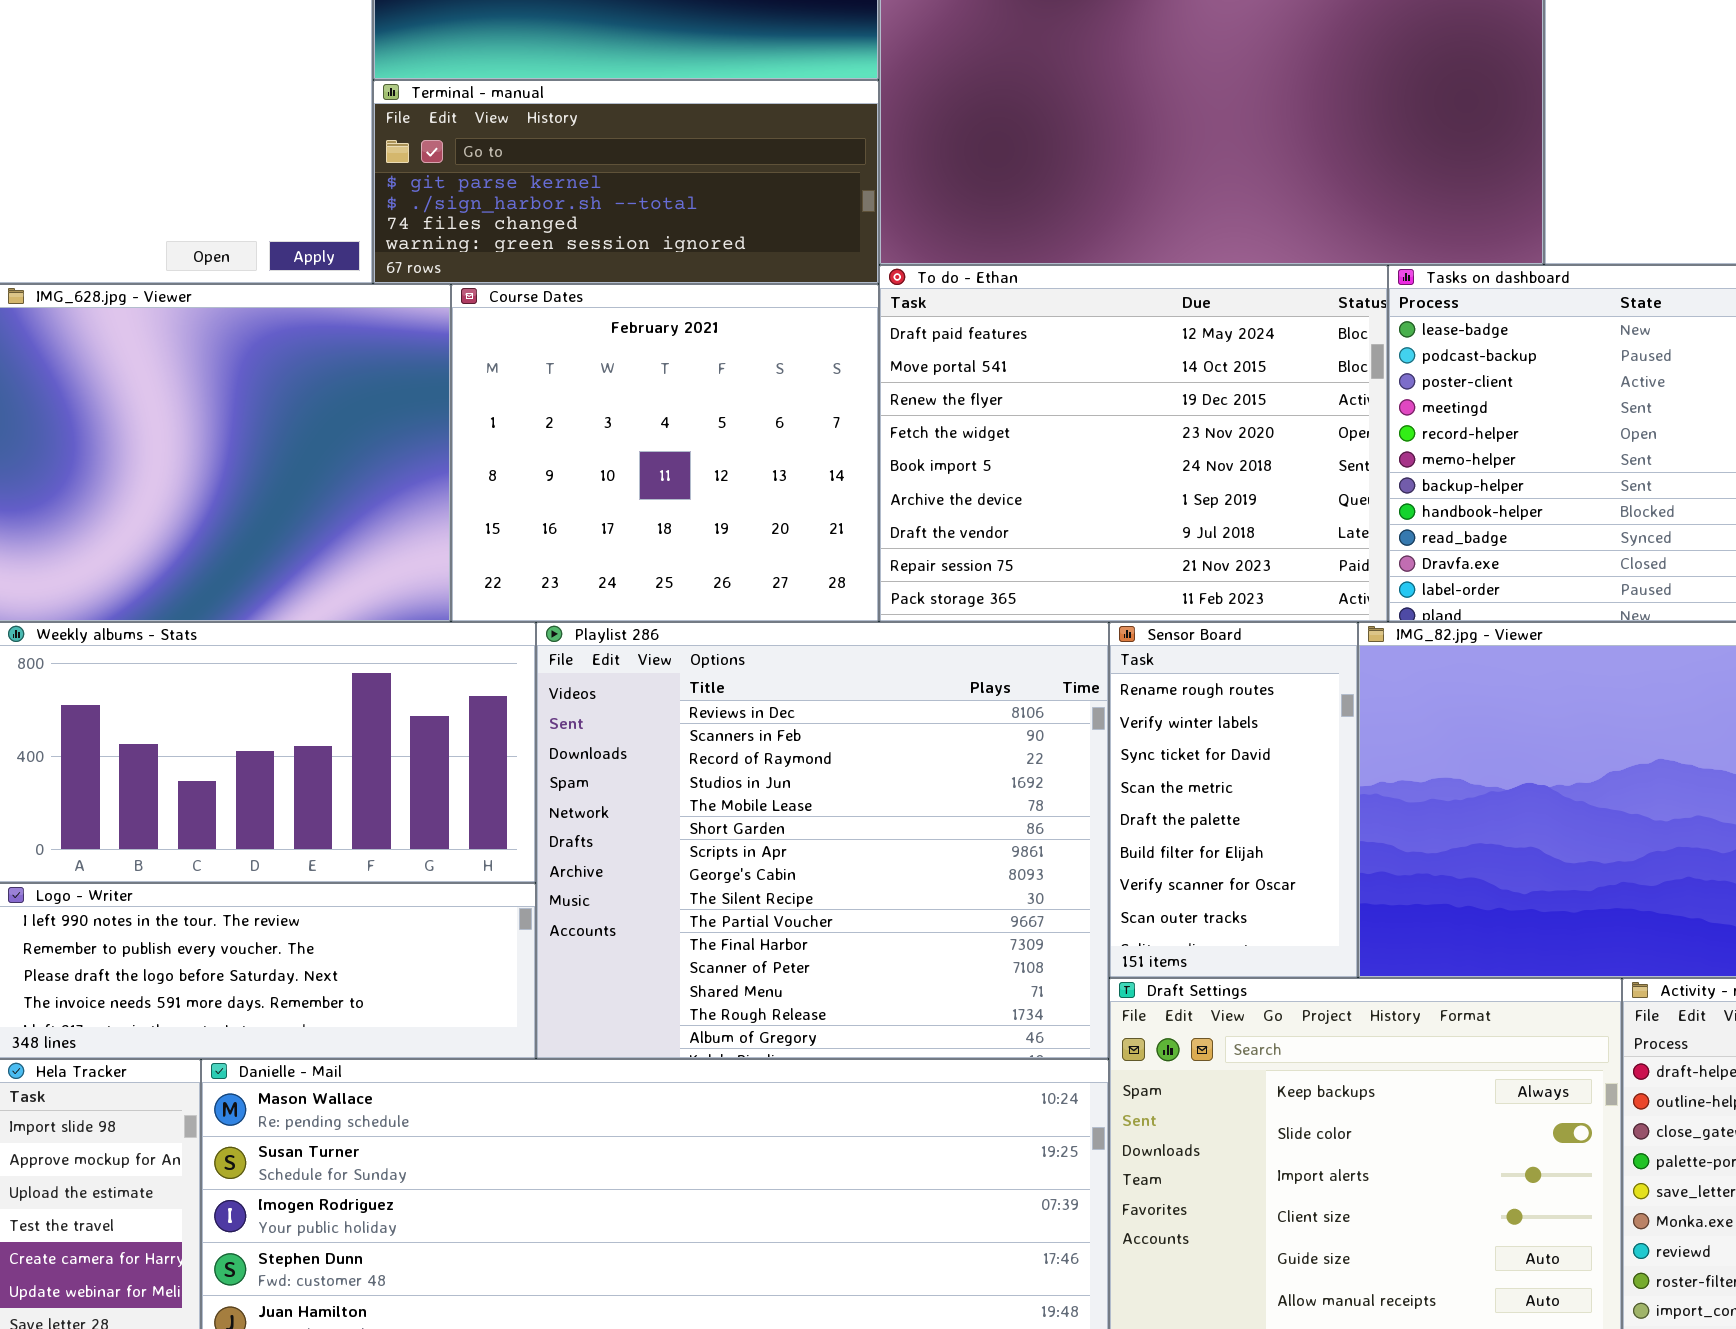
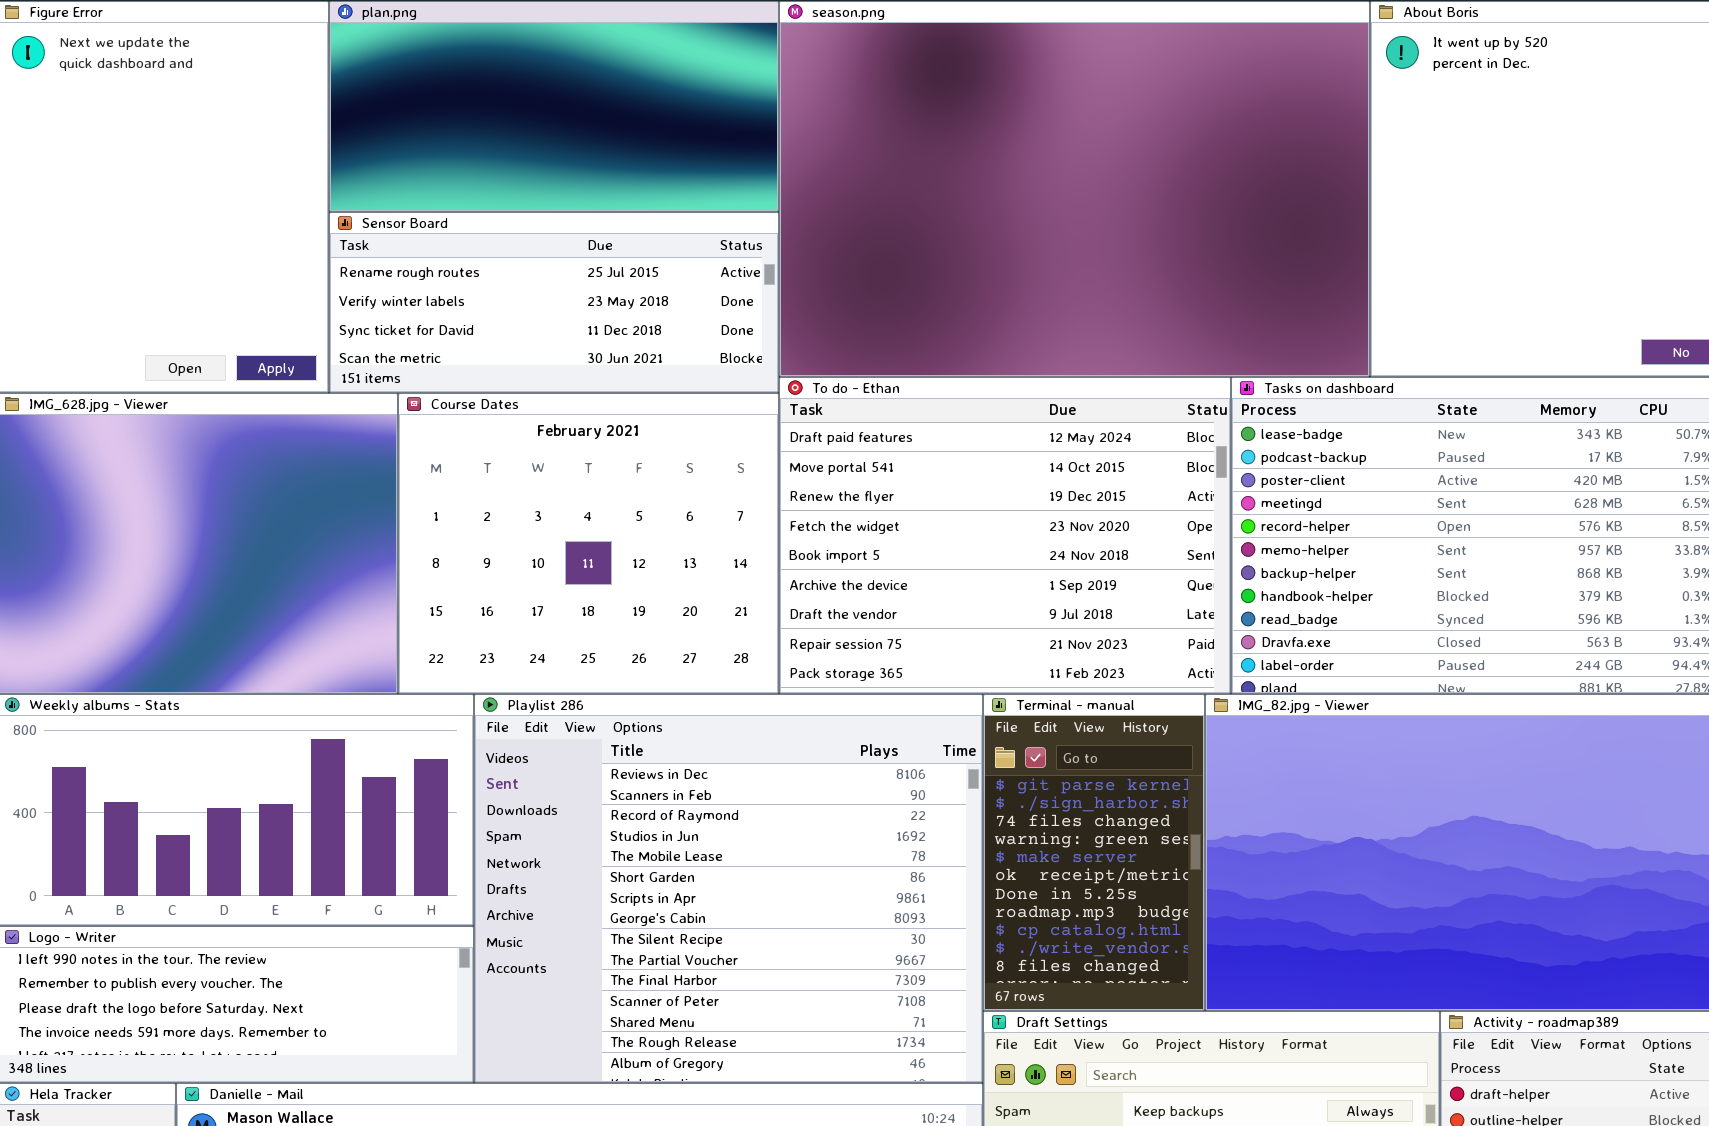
Terminal - manual: [373,80,879,284] -> [983,694,1205,1011], moved, resized
Sensor Board: [1109,622,1358,978] -> [329,212,779,393], moved, resized

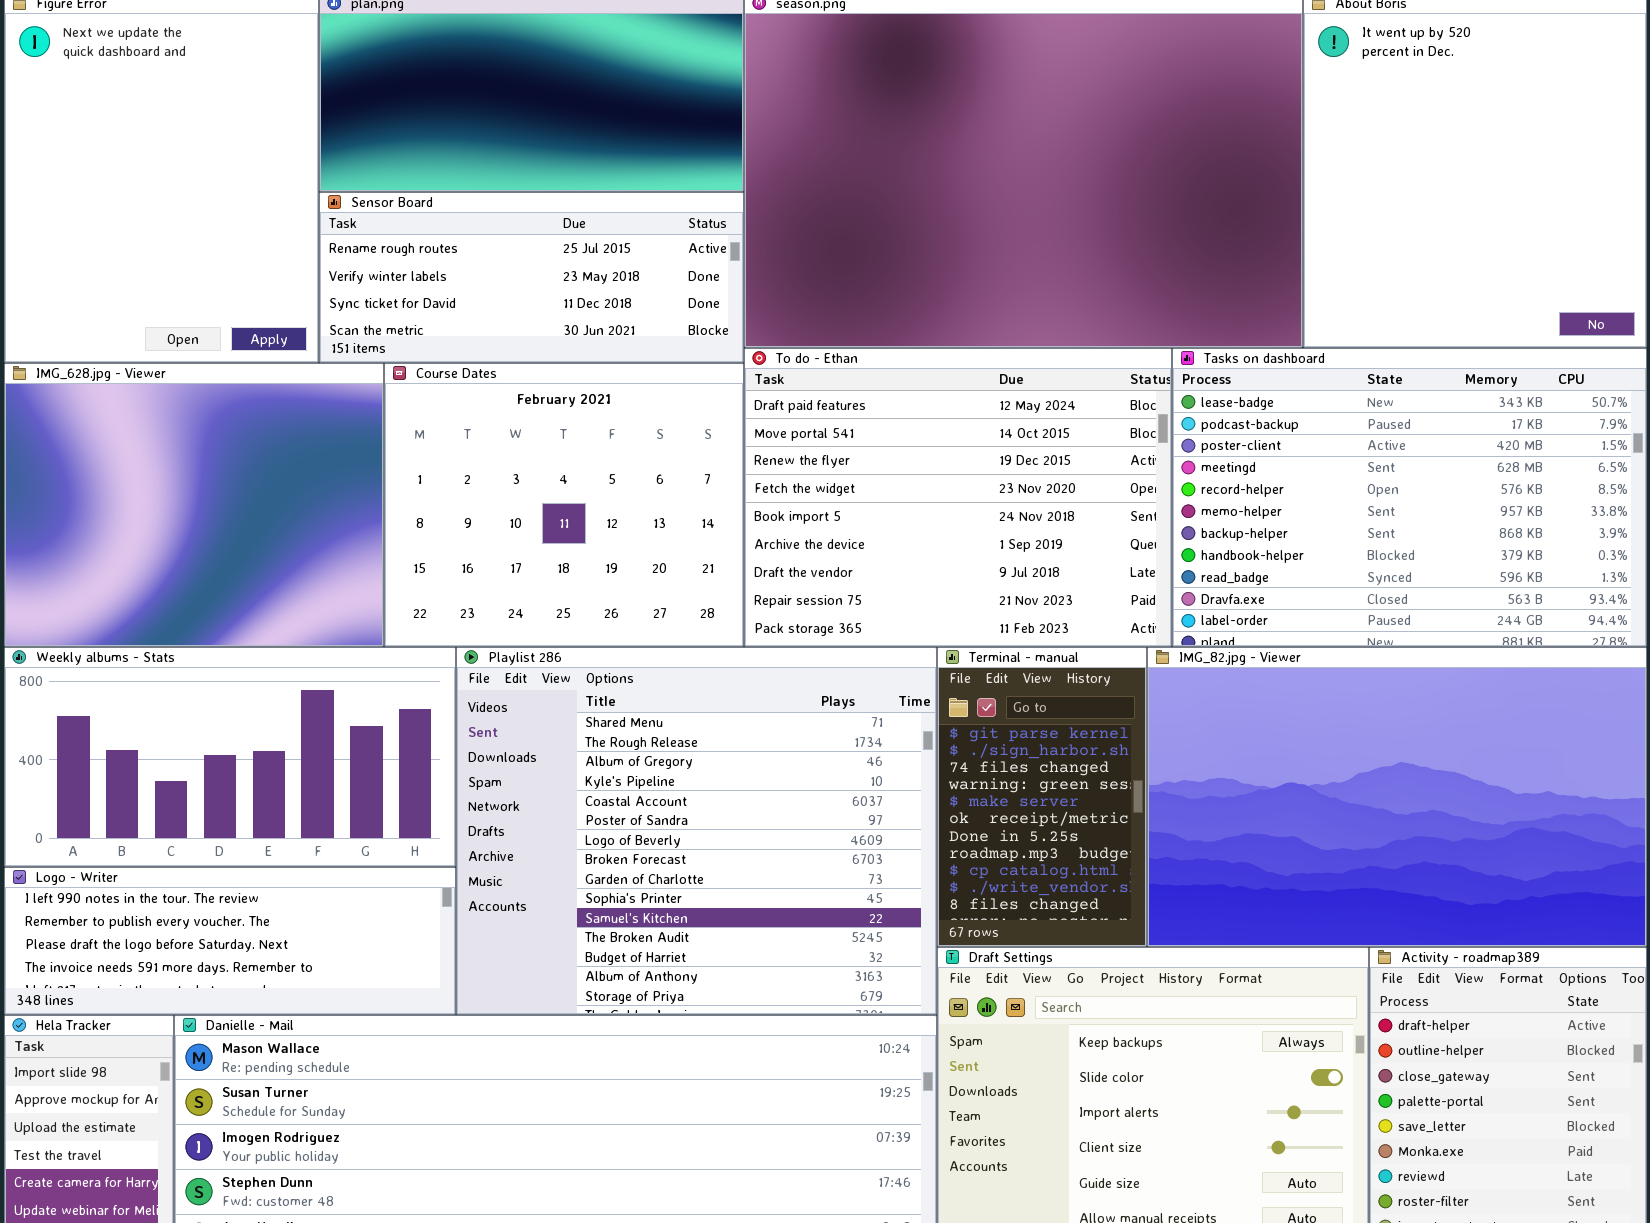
Playlist 286: [474,694,983,1083] -> [456,647,937,1015], scrolled down 12 rows

